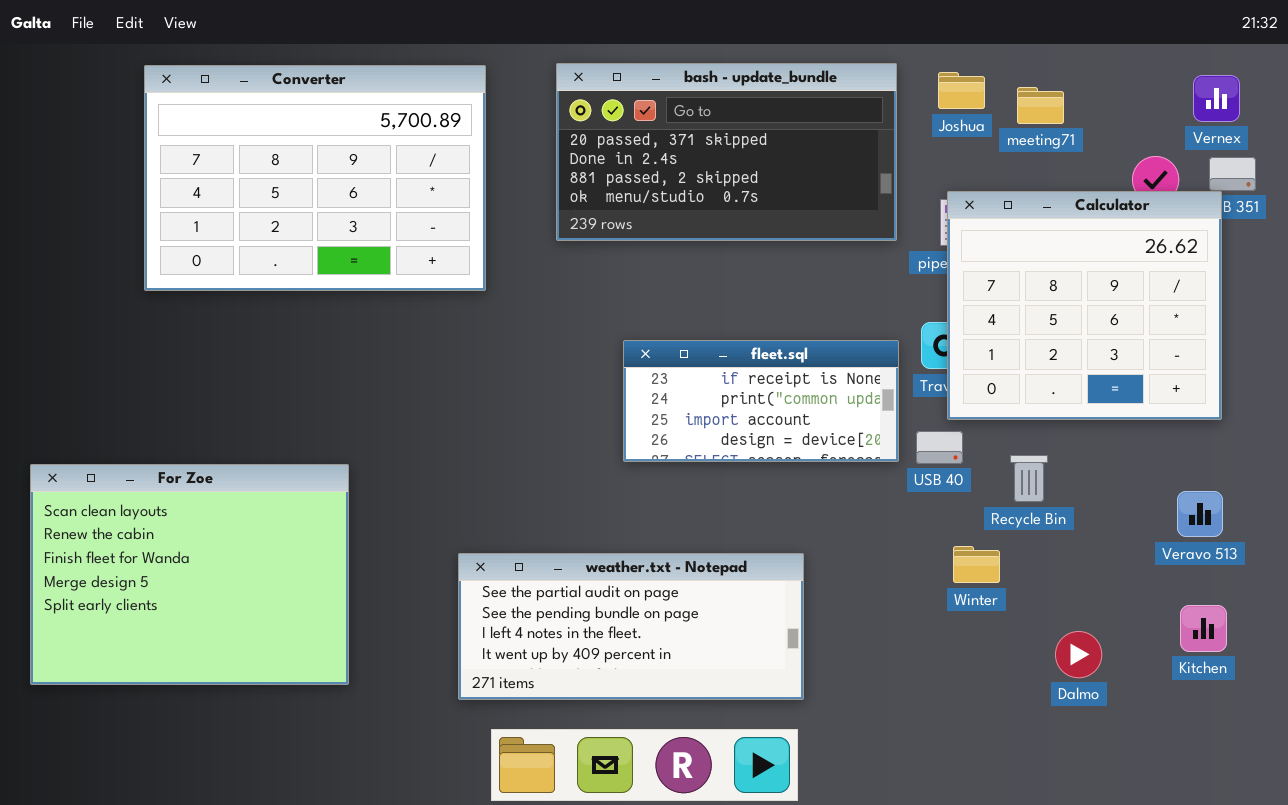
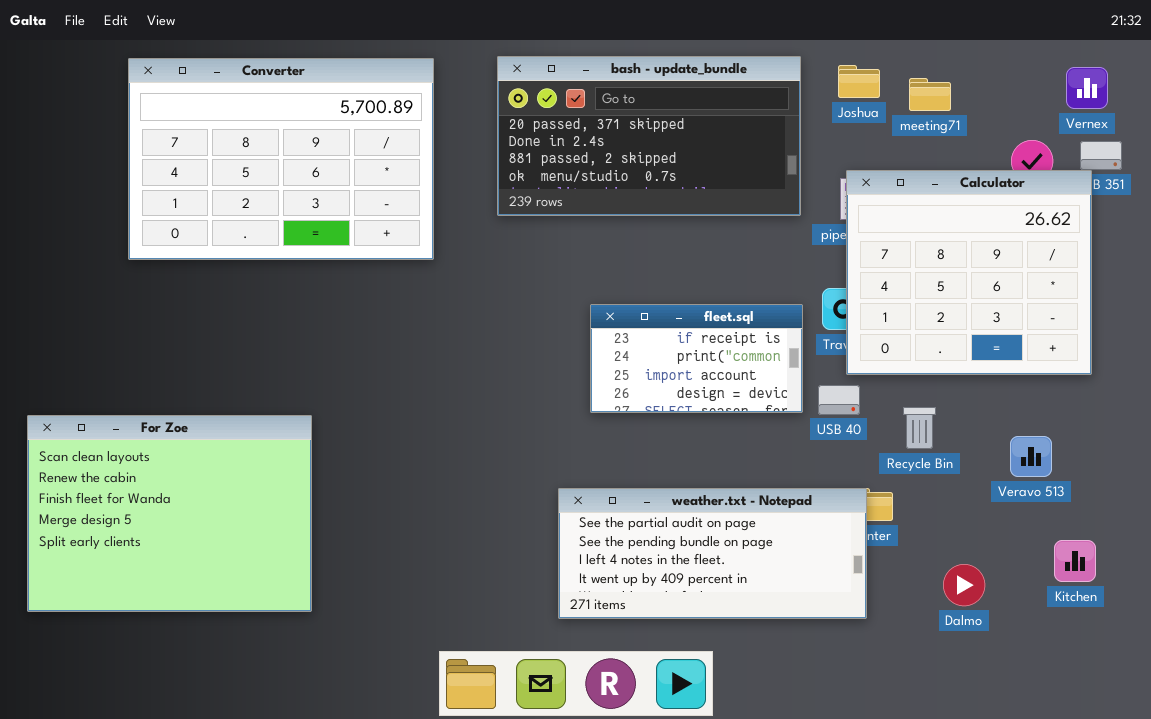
fleet.sql: [623,340,899,462] -> [590,304,803,413], resized
Veravo 513: [1177,491,1223,537] -> [1010,436,1052,477], moved
weather.txt - Notepad: [458,553,804,700] -> [558,488,867,619], moved

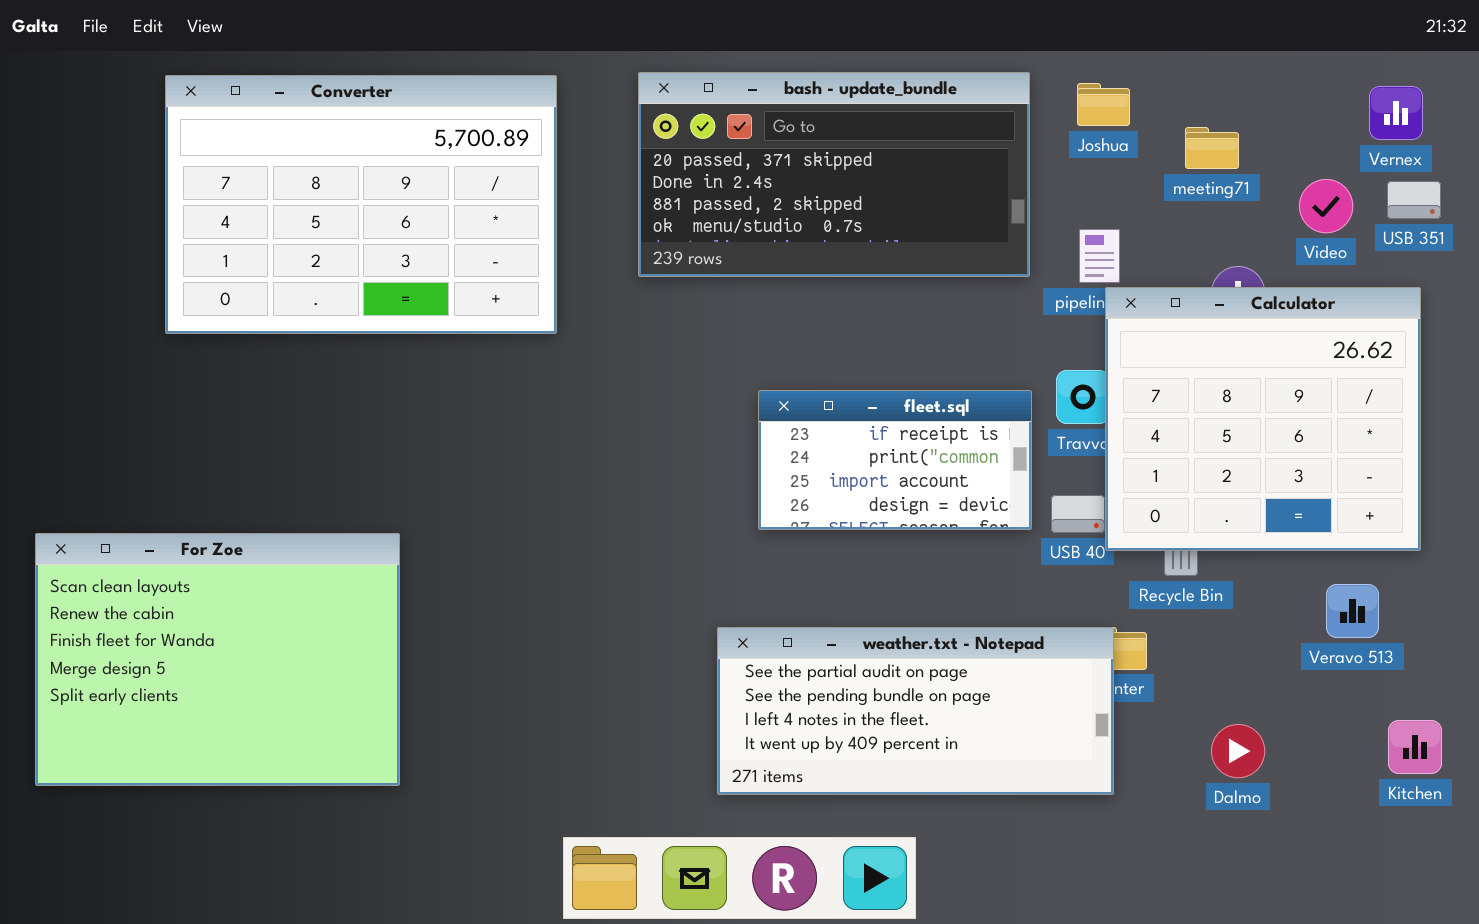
meeting71: [909,78,951,111] -> [1185,127,1239,169], moved
Calculator: [846,170,1092,375] -> [1105,287,1421,551], moved
Veravo 513: [1010,436,1052,477] -> [1326,584,1379,638], moved
Kitchen: [1054,540,1096,582] -> [1388,720,1442,774], moved

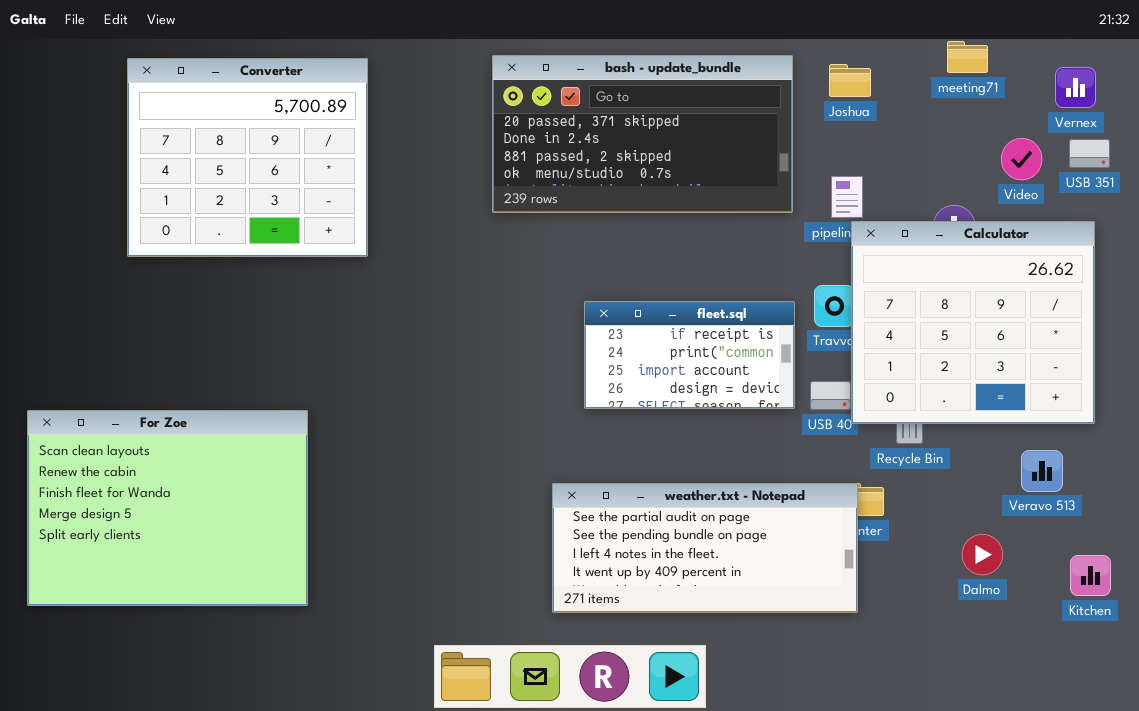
Converter: [165,75,557,334] -> [127,58,368,257], resized
meeting71: [1185,127,1239,169] -> [947,41,988,73], moved
Dalmo: [1211,724,1265,778] -> [962,534,1003,575], moved

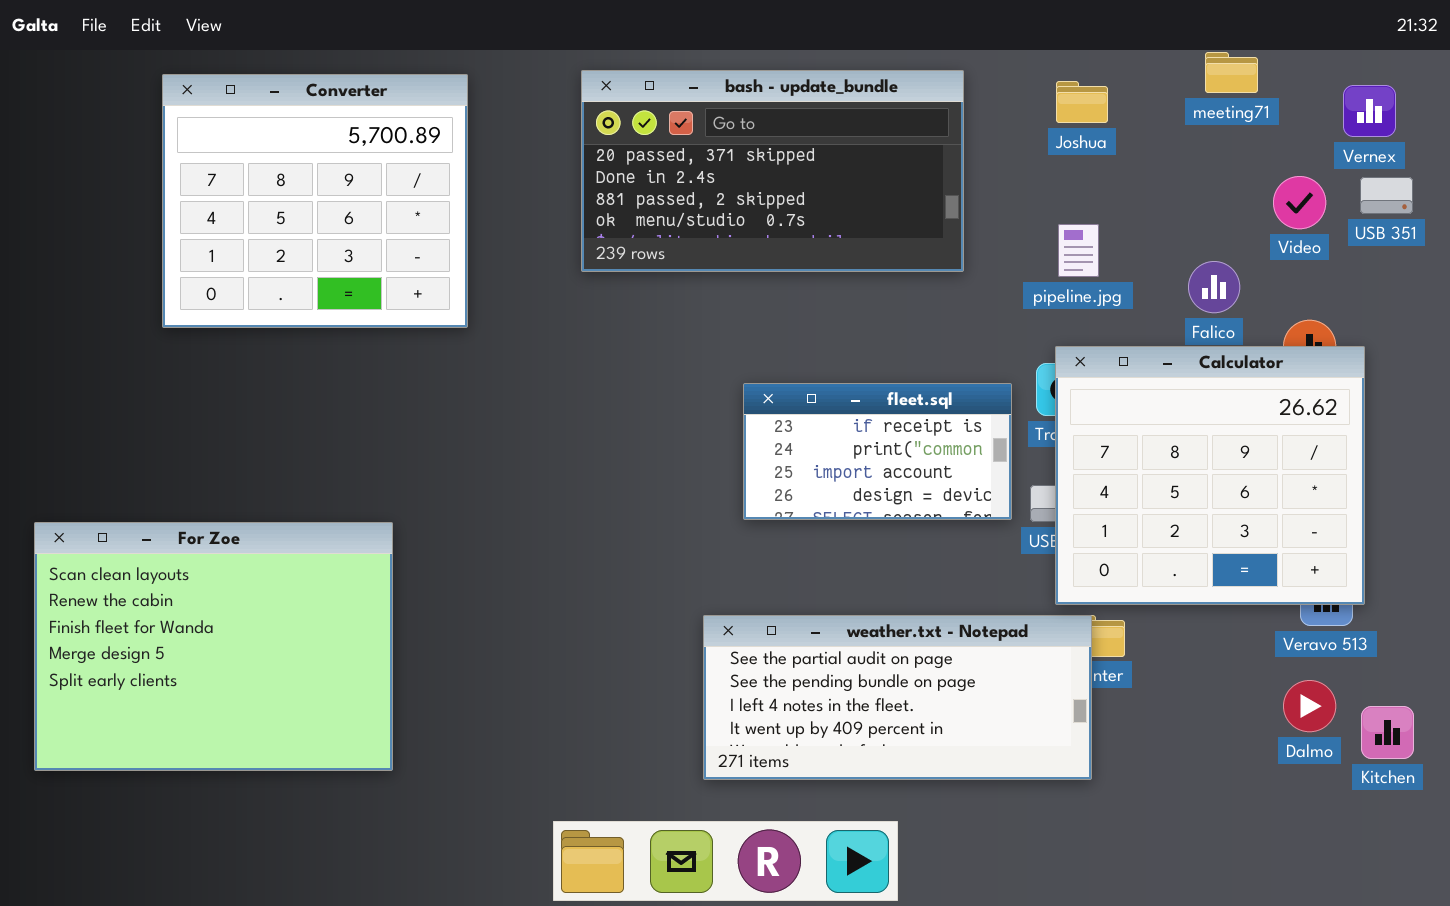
bash - update_bundle: [492,55,793,213] -> [581,70,964,272], moved
Calculator: [851,221,1095,424] -> [1055,346,1365,605], moved
Dalmo: [962,534,1003,575] -> [1283,680,1336,732], moved

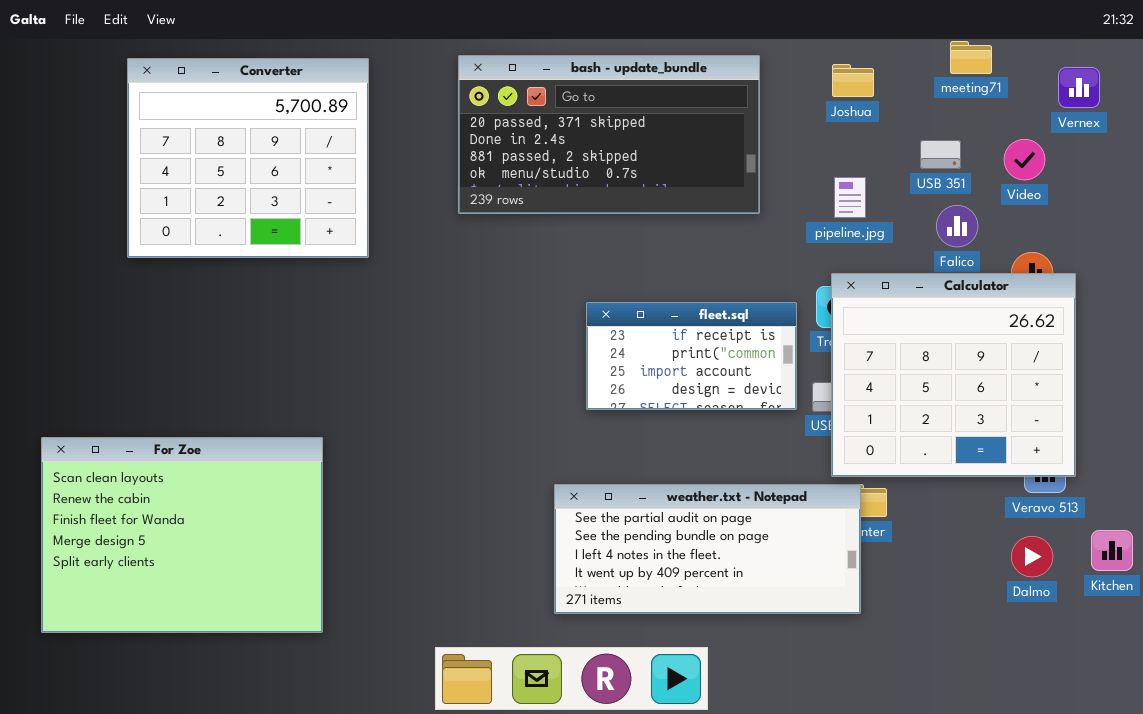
USB 351: [1360,177,1413,214] -> [920,140,961,169], moved
For Zoe: [34,522,393,771] -> [41,437,323,633], moved
Kitchen: [1361,706,1414,759] -> [1091,530,1133,571], moved

